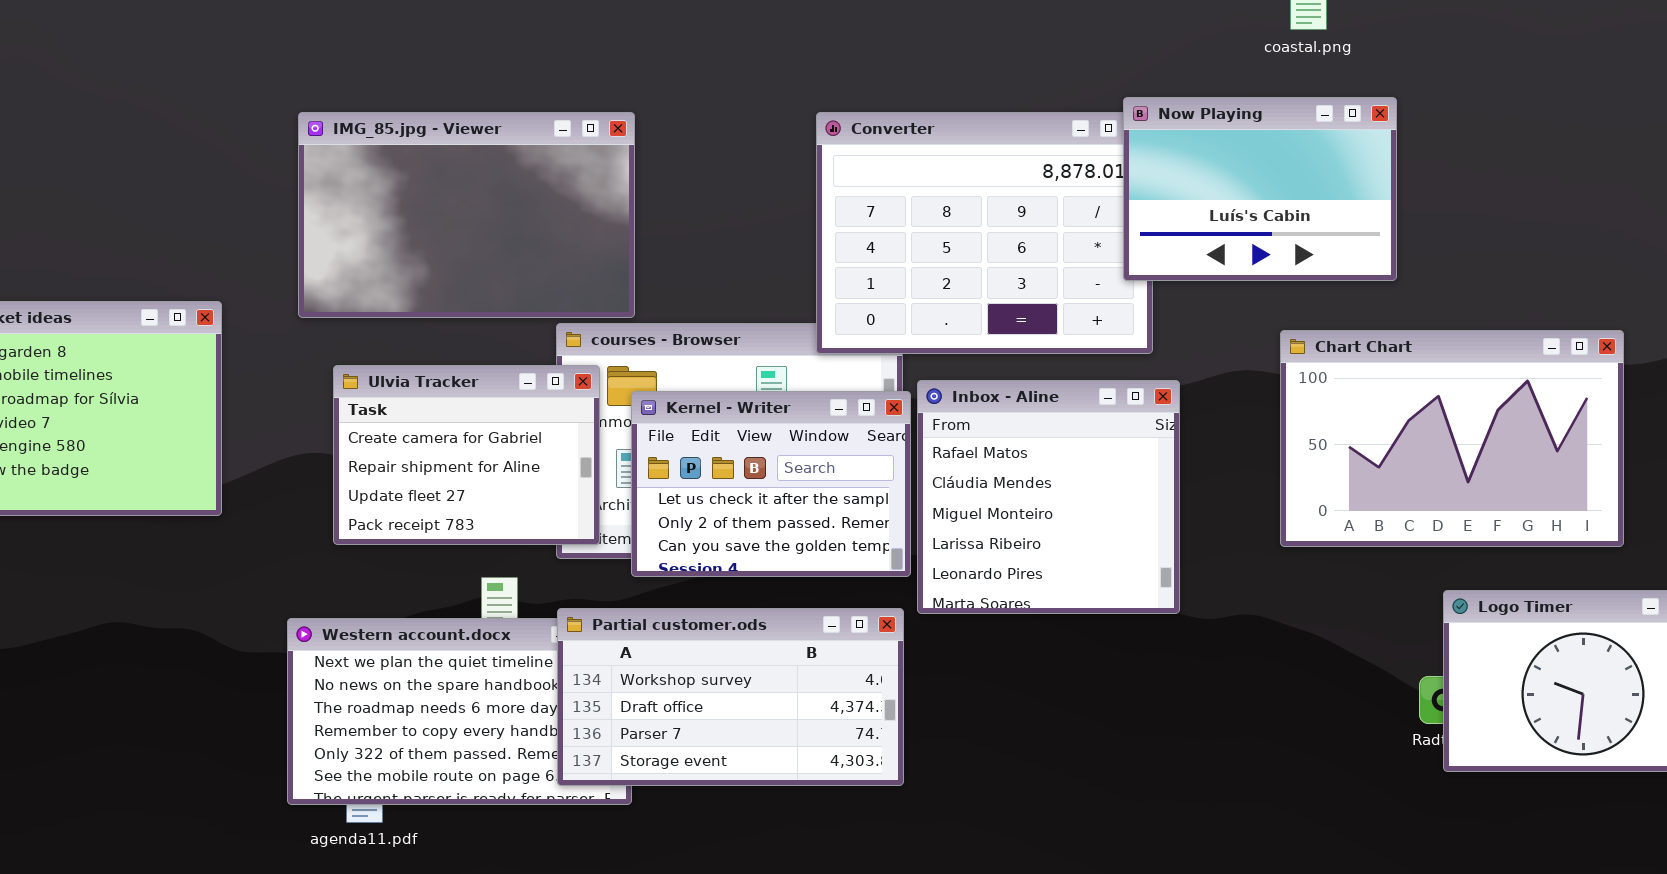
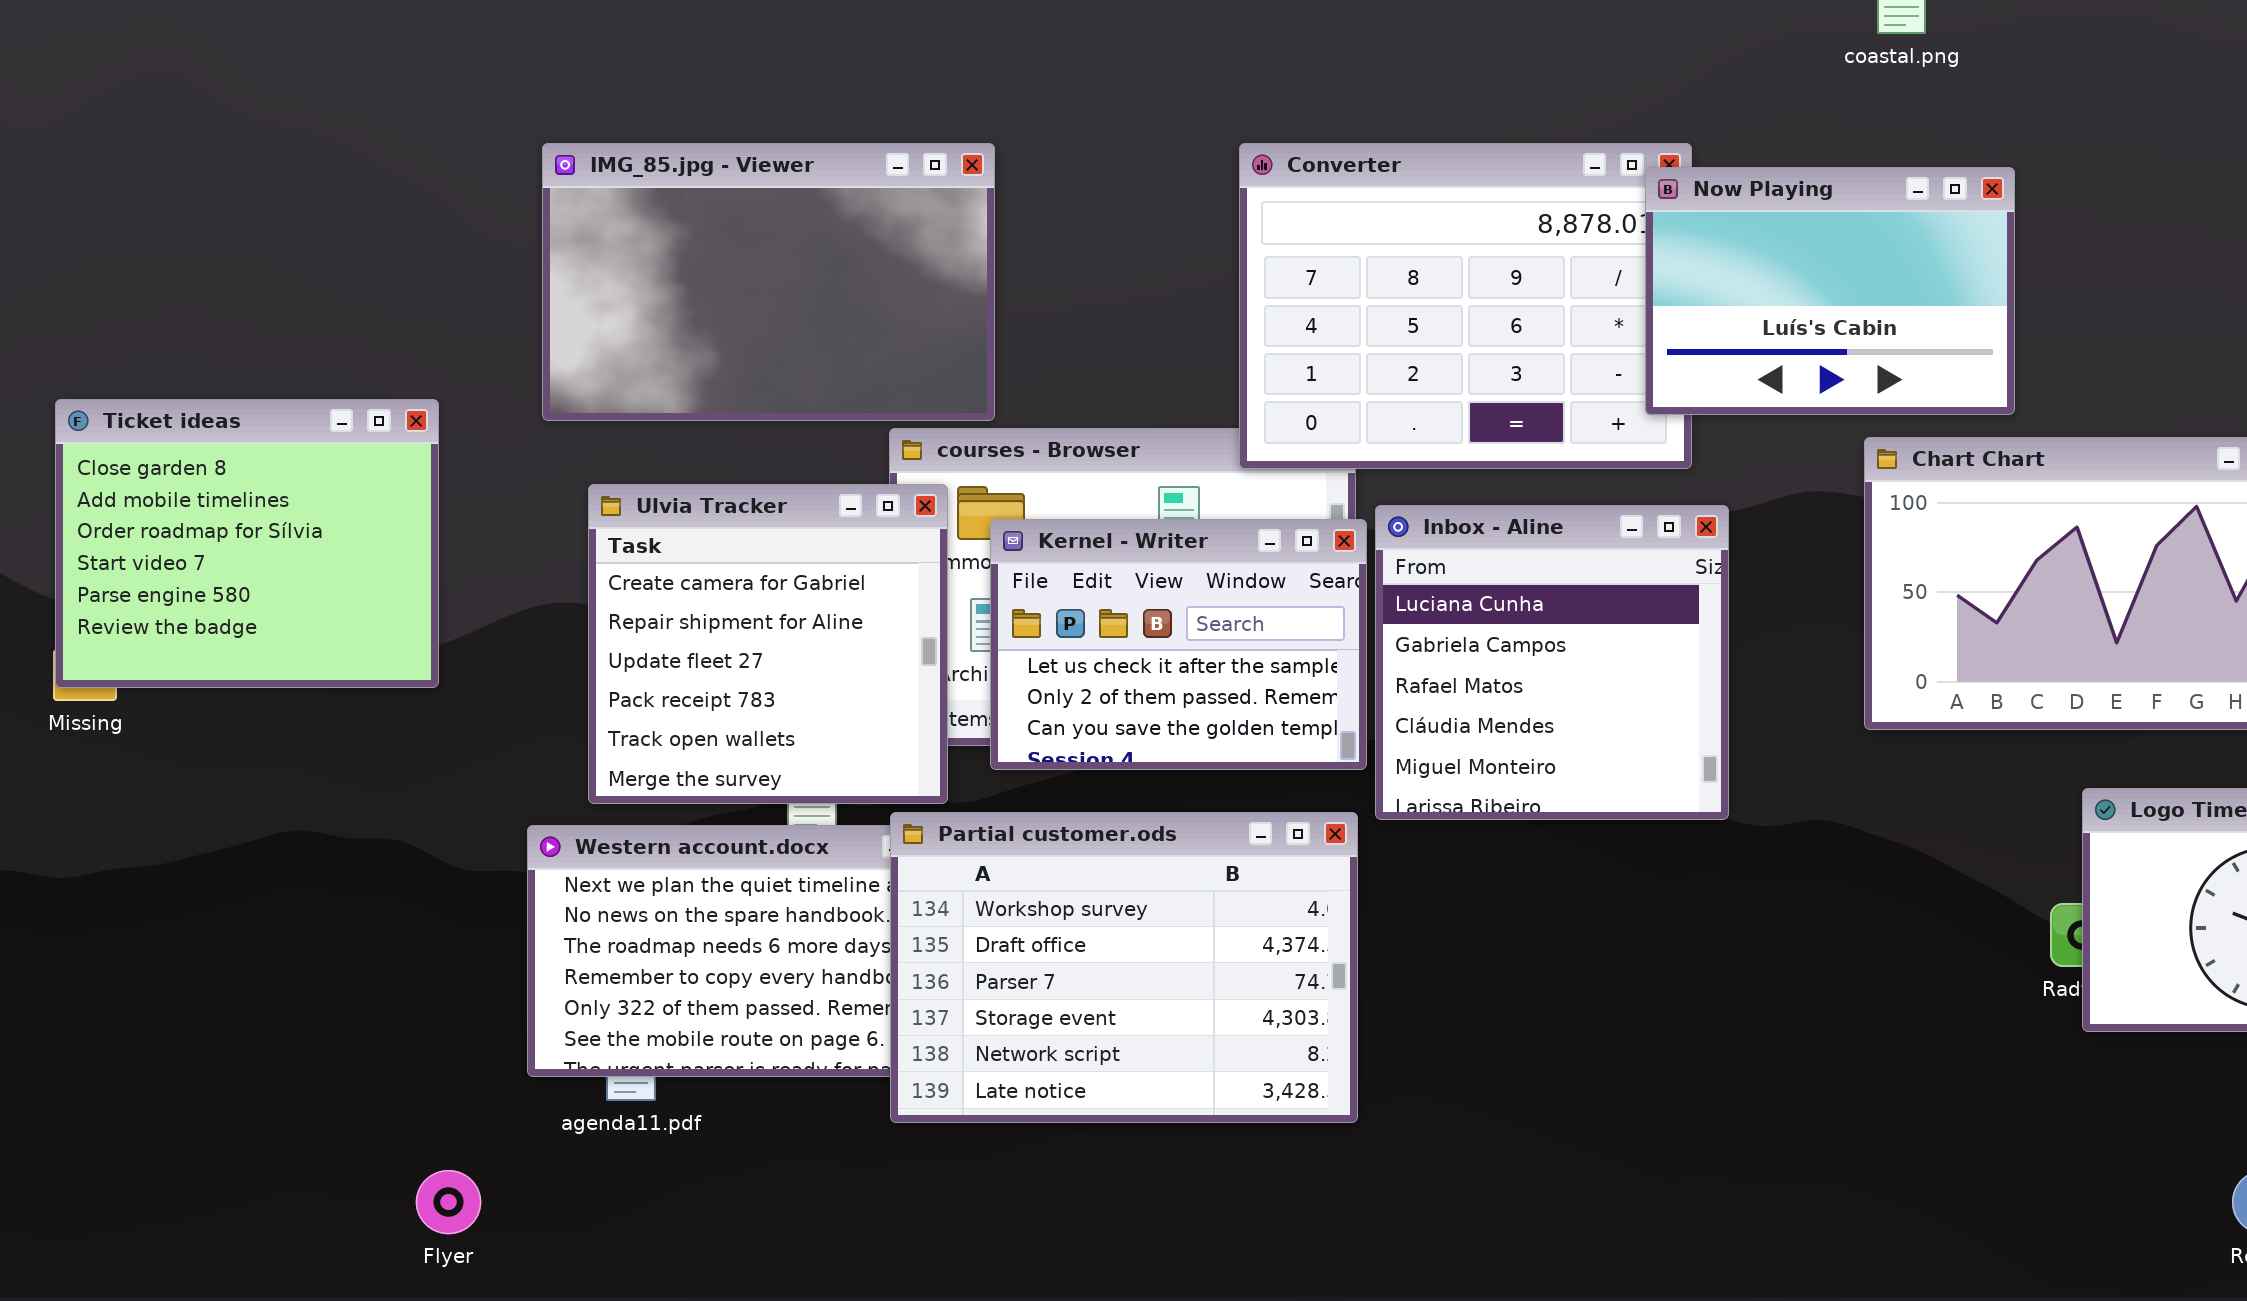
Now Playing: [1123,97,1397,281] -> [1645,167,2015,415], moved
Ulvia Tracker: [333,365,600,545] -> [588,484,948,804], resized
Inbox - Aline: [917,380,1180,614] -> [1375,505,1729,820], scrolled up 2 rows
Partial customer.ods: [557,608,904,786] -> [890,812,1358,1123], resized

